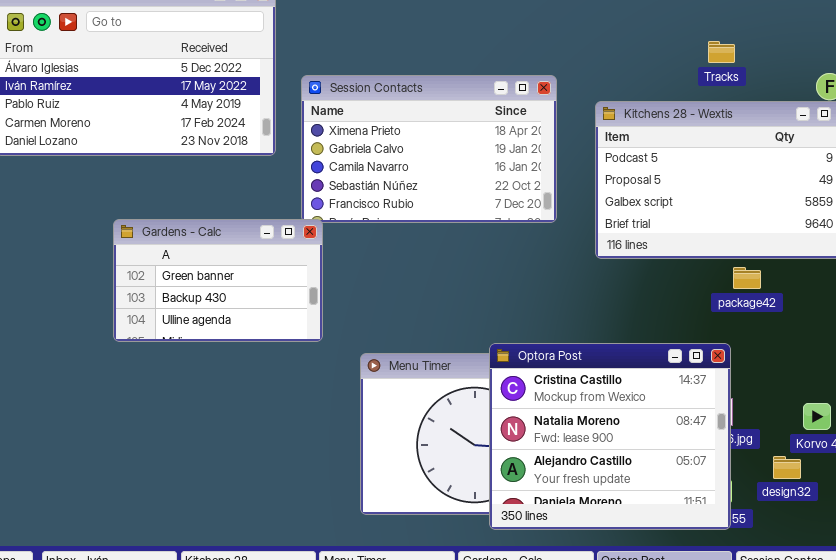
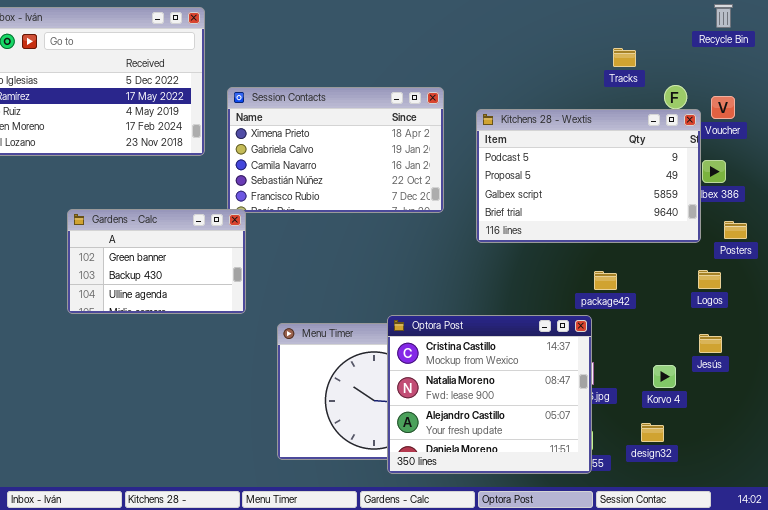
Tracks: [708,41,735,63] -> [613,48,636,67], moved
package42: [733,267,761,289] -> [594,271,617,290], moved
design32: [773,456,801,479] -> [641,423,664,442], moved

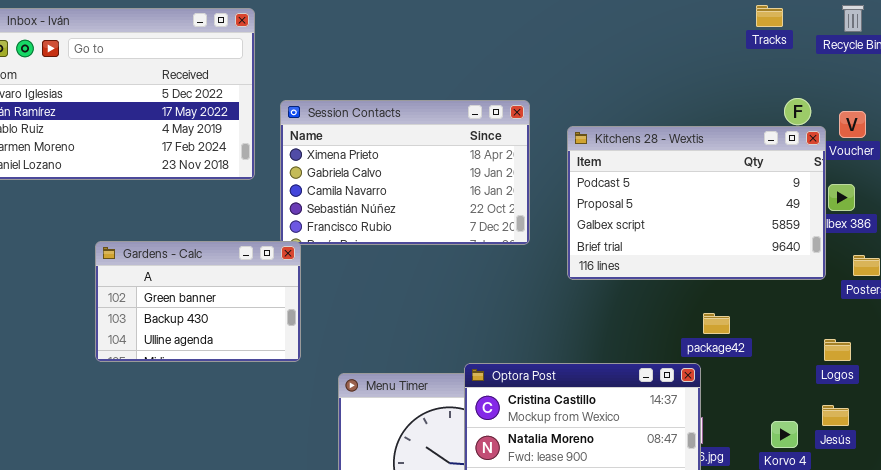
Tracks: [613,48,636,67] -> [756,5,783,27], moved
Logos: [698,270,721,289] -> [824,339,851,361], moved
Jesús: [699,334,722,353] -> [822,405,849,426], moved

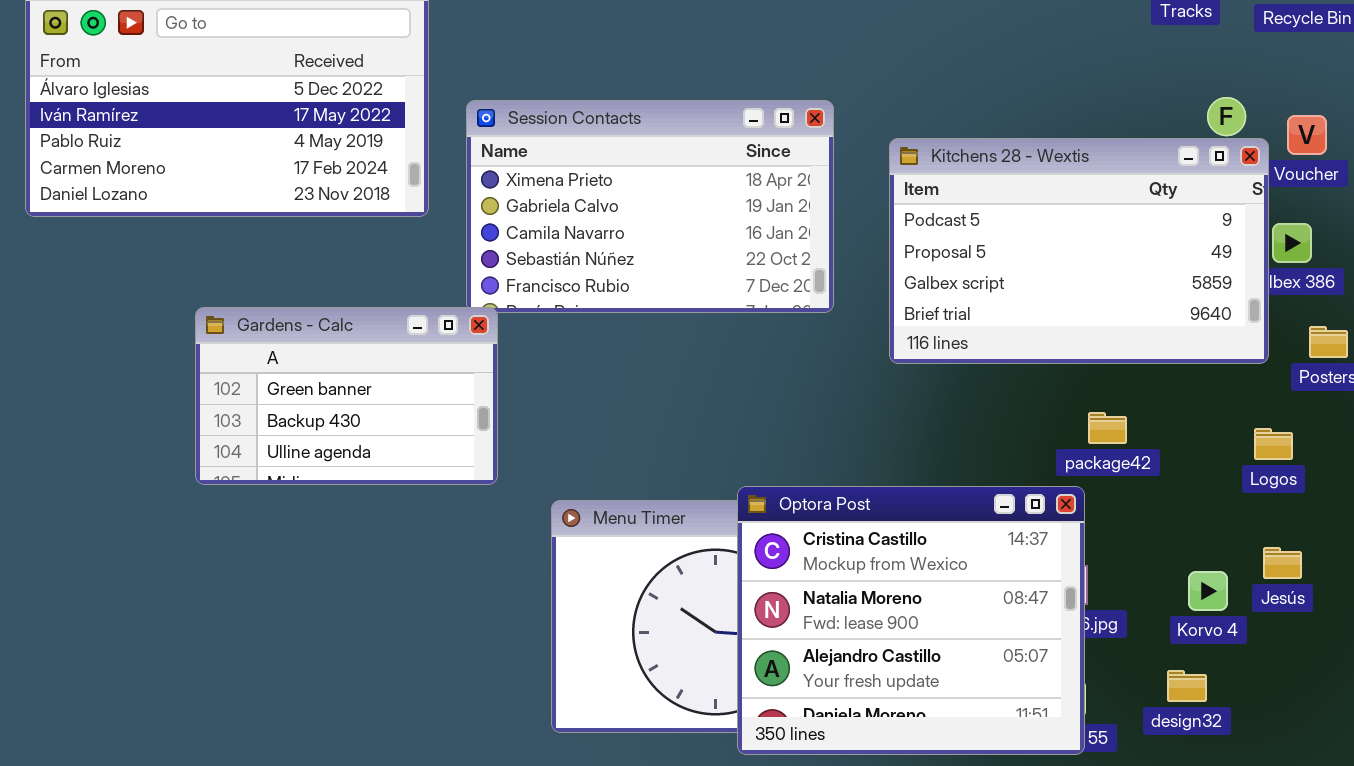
Logos: [824,339,851,361] -> [1254,428,1293,460], moved

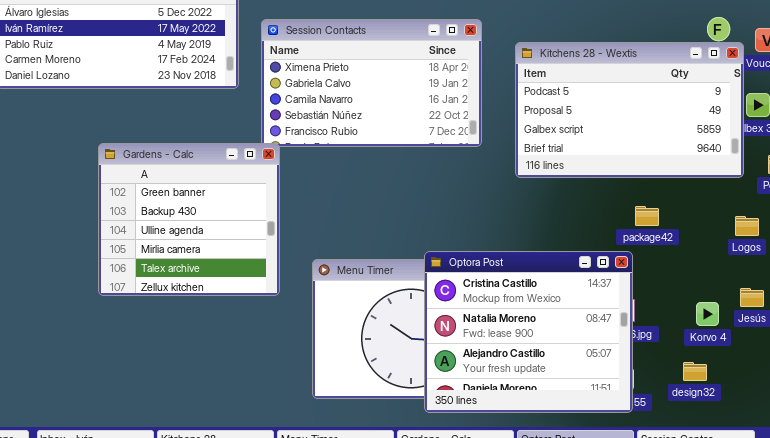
Gardens - Calc: [195,307,498,485] -> [98,143,280,296], resized

